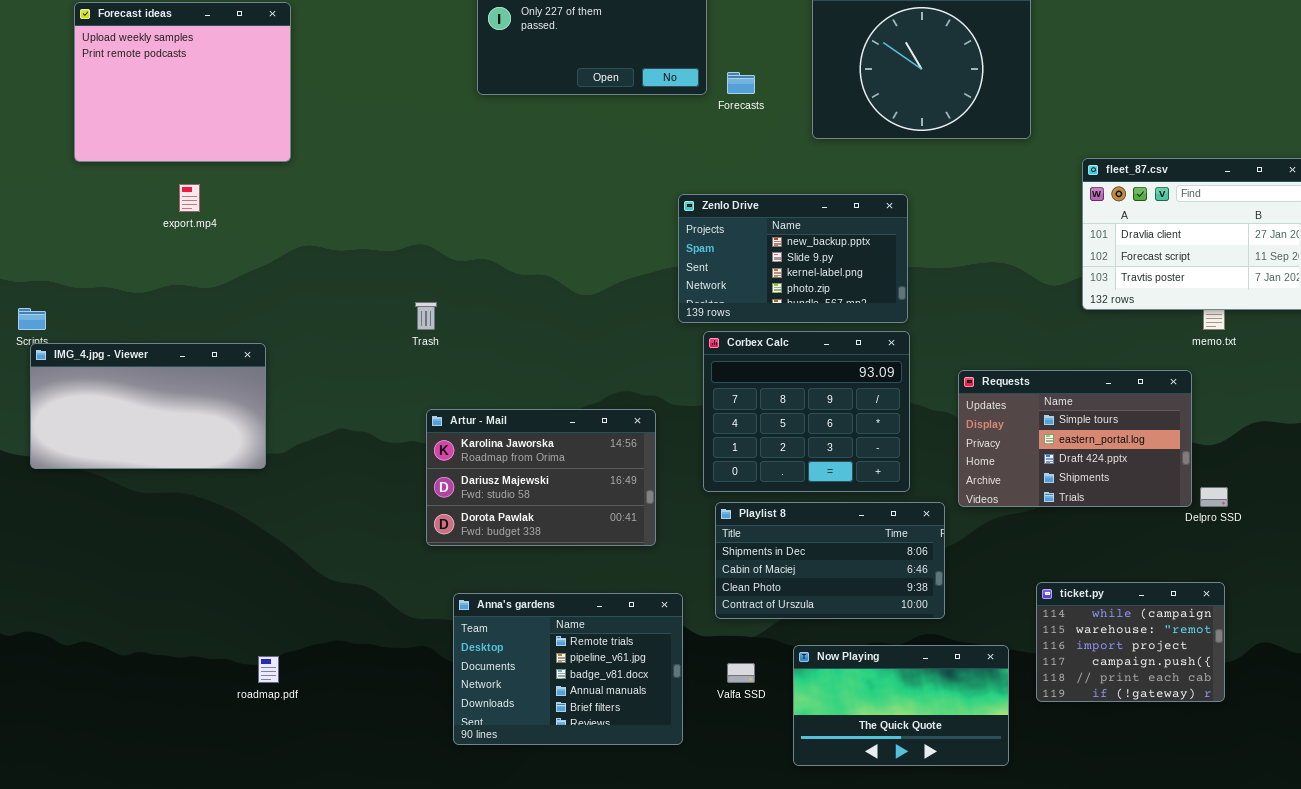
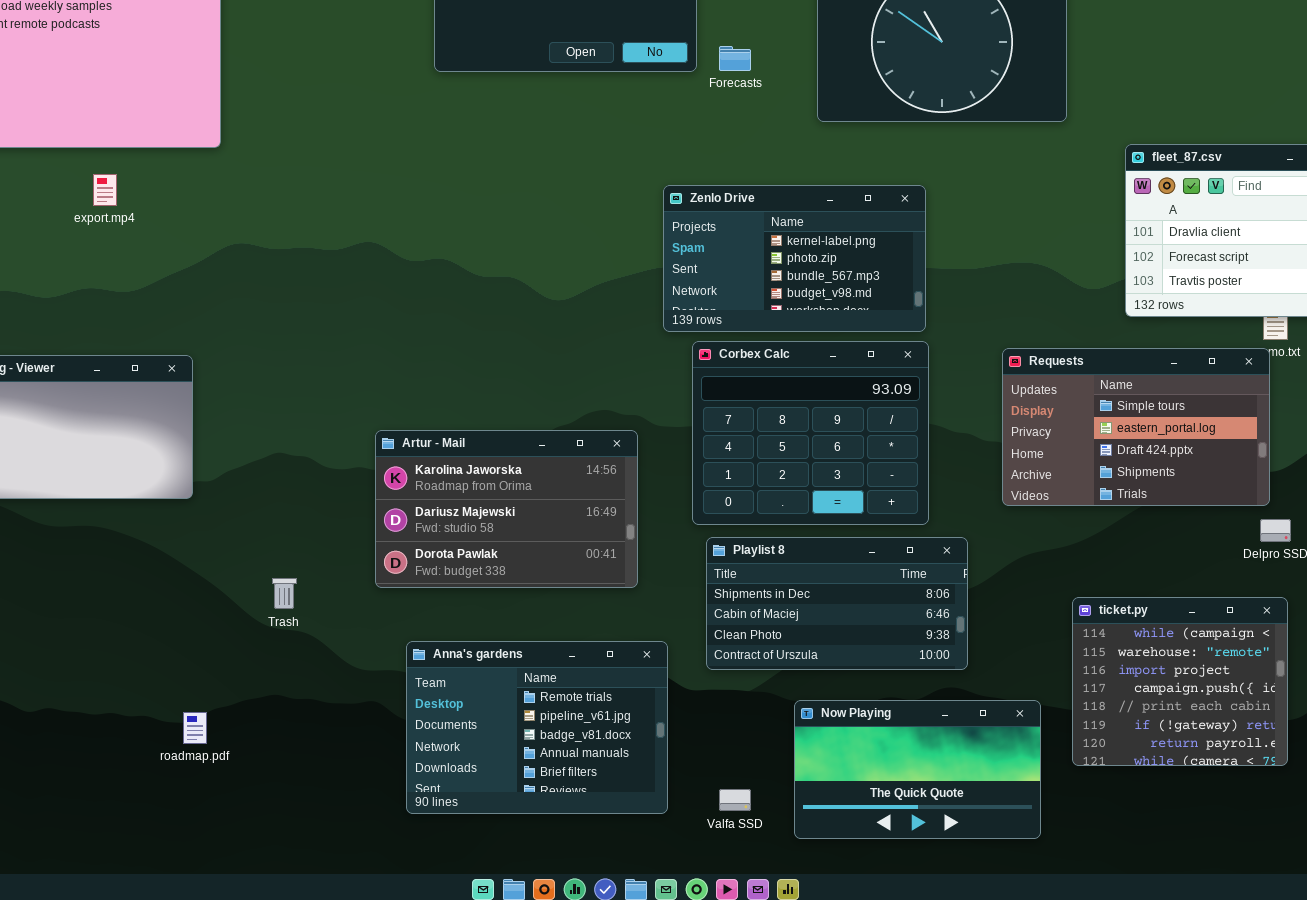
Zenlo Drive: [678,194,908,323] -> [663,185,926,332], scrolled down 2 rows
Trash: [415,302,437,330] -> [272,578,297,609], moved
Requests: [958,370,1192,507] -> [1002,348,1270,506], moved
ticket.py: [1036,582,1225,702] -> [1072,597,1288,766], resized
Valfa SSD: [727,663,755,683] -> [719,789,751,811], moved

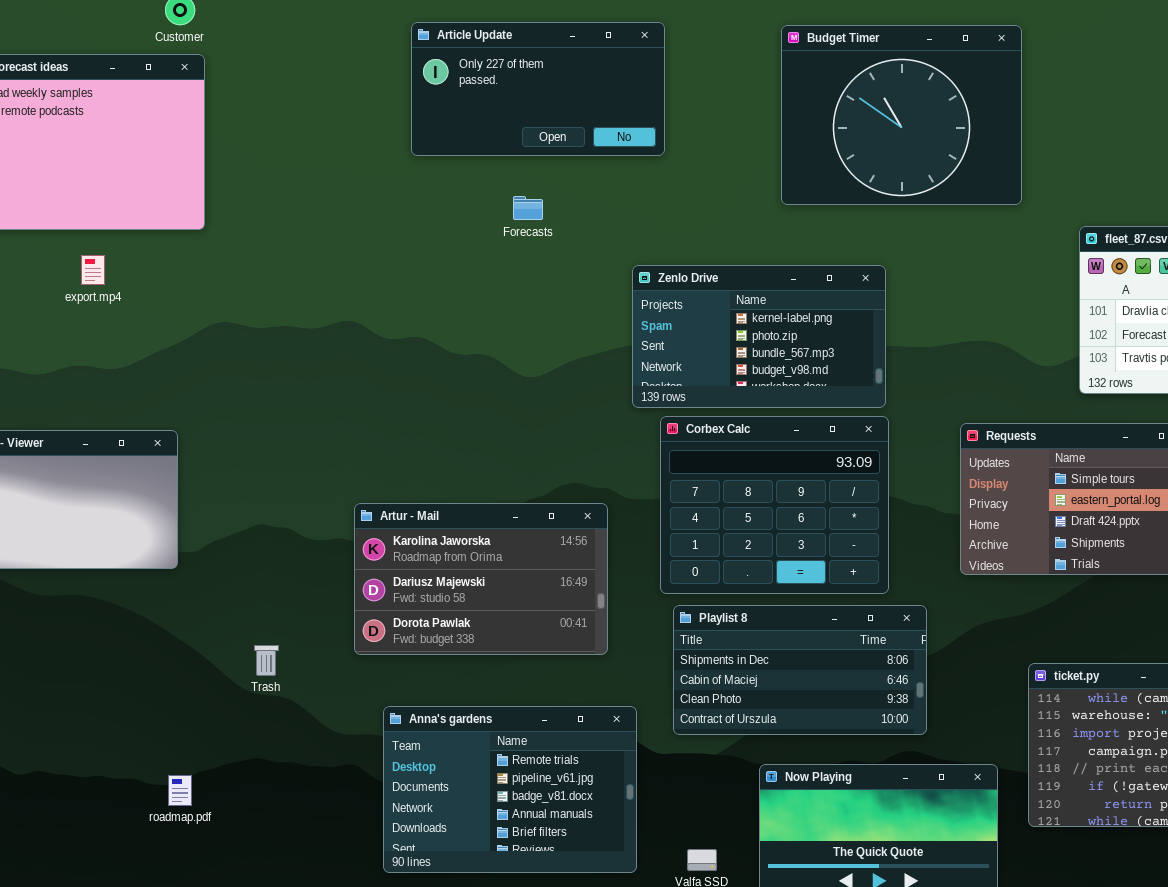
Forecasts: [719,46,751,71] -> [513,196,543,220], moved

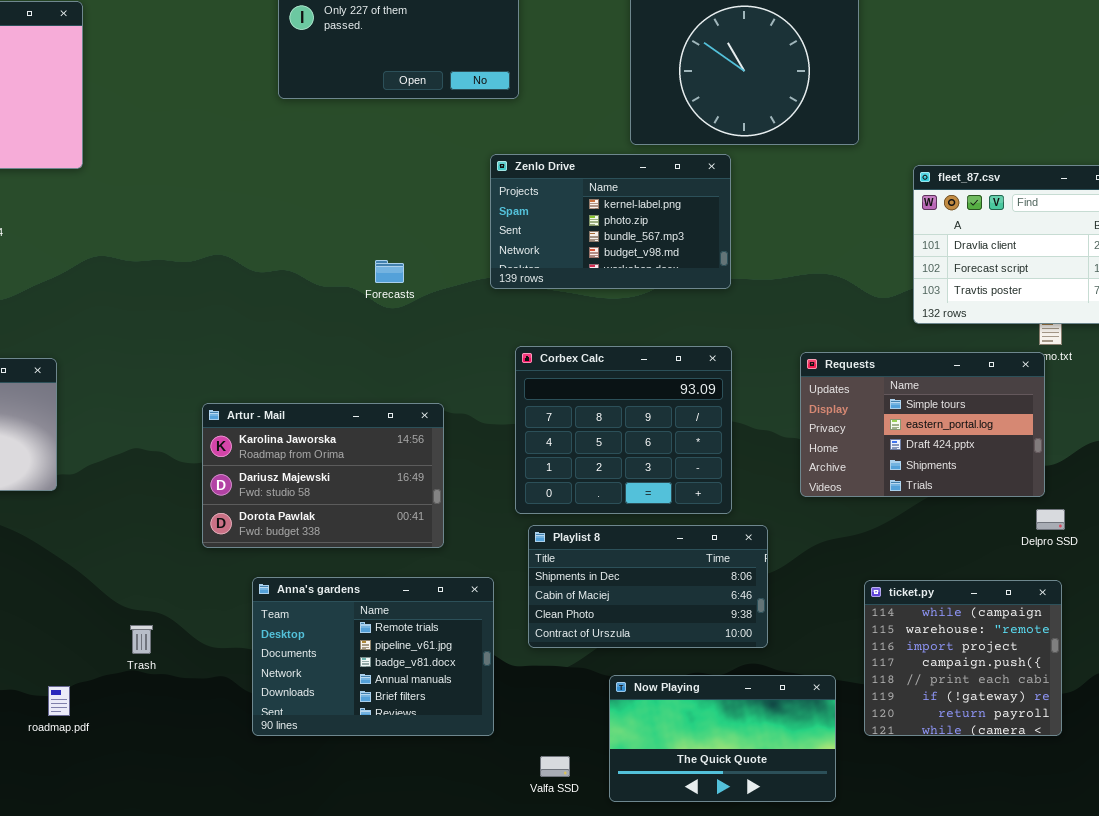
Forecasts: [513,196,543,220] -> [375,260,404,283], moved
Zenlo Drive: [632,265,886,408] -> [490,154,731,289], moved
Artur - Mail: [354,503,608,655] -> [202,403,444,548], moved
Trash: [254,645,279,676] -> [130,625,153,654], moved
Anna's gardens: [383,706,637,873] -> [252,577,494,736], moved

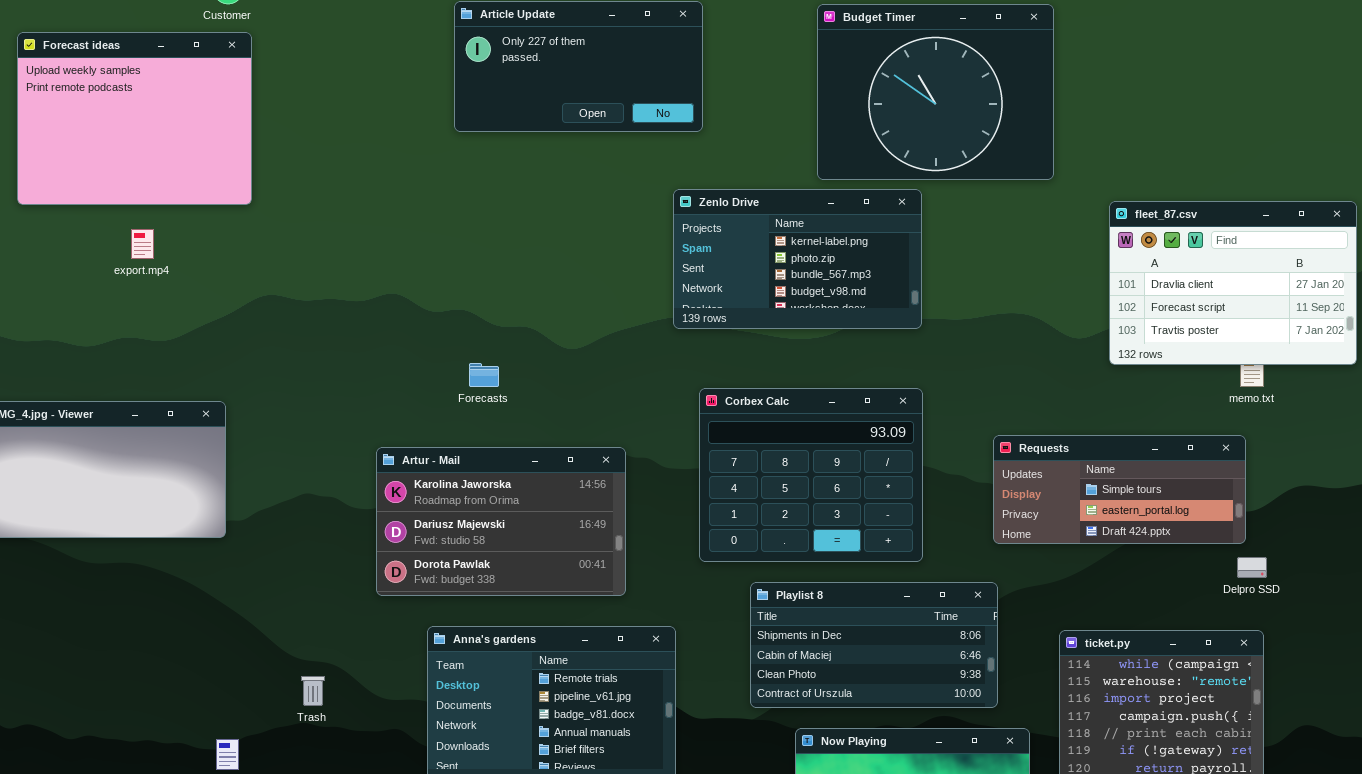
Forecasts: [375,260,404,283] -> [469,363,499,387], moved
Requests: [800,352,1045,497] -> [993,435,1246,544], resized
Playlist 8: [528,525,768,648] -> [750,582,998,708], moved

